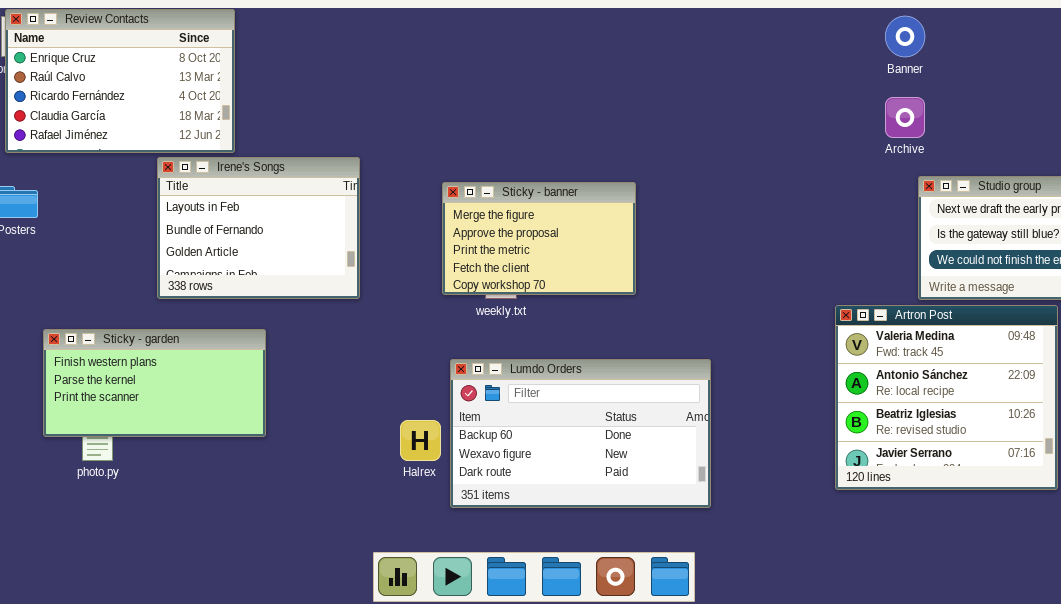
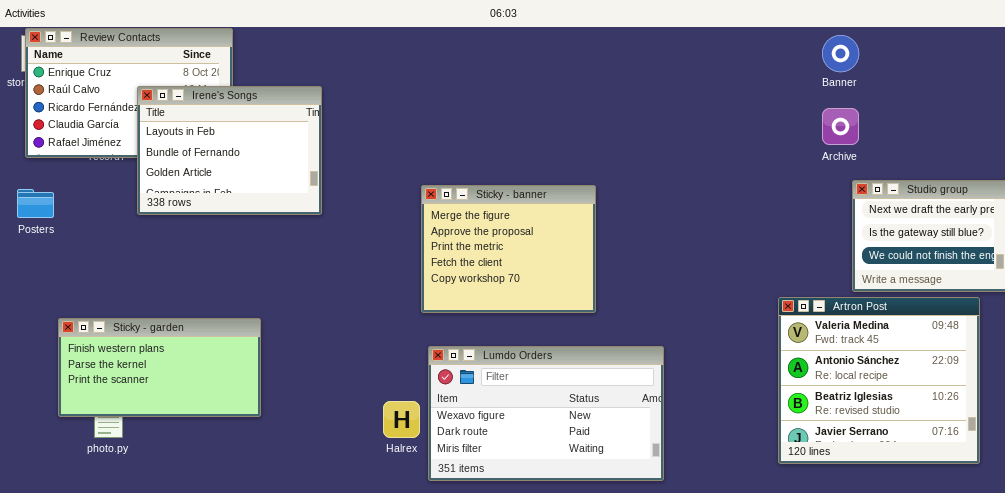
Irene's Songs: [157,157,360,299] -> [137,86,322,215], moved
Sticky - banner: [442,182,636,295] -> [421,185,596,313], resized
Lumdo Orders: [450,359,711,508] -> [428,346,664,481], scrolled down 1 row

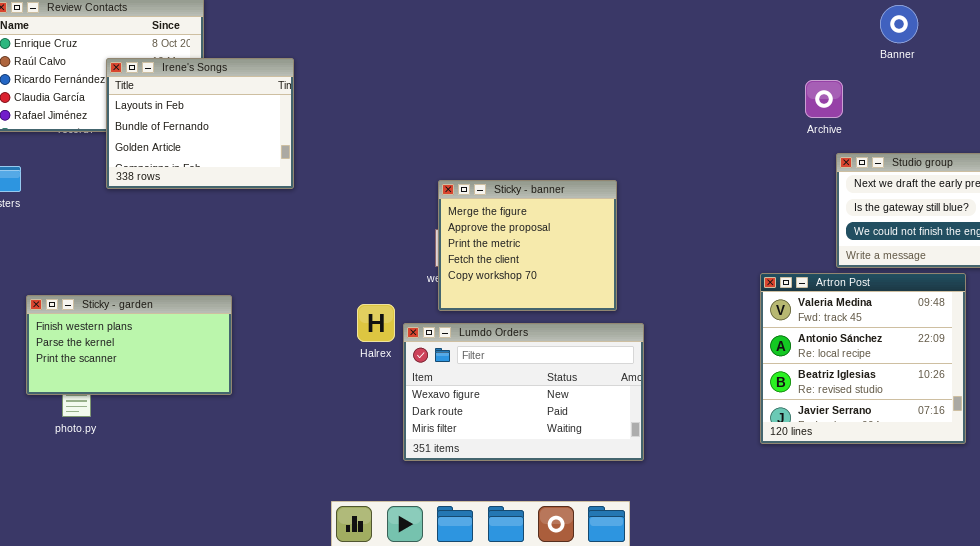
Banner: [822,35,859,72] -> [880,5,918,43], moved
Sticky - banner: [421,185,596,313] -> [438,180,617,311], moved
Halrex: [383,401,420,438] -> [357,304,395,342], moved

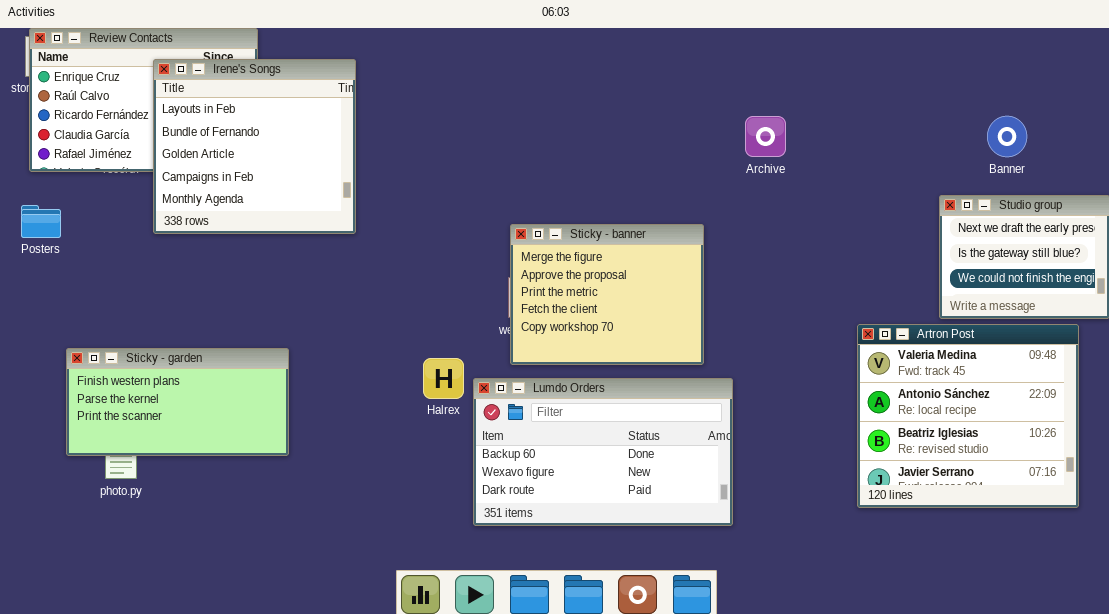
Banner: [880,5,918,43] -> [987,116,1027,157], moved
Irene's Songs: [106,58,294,189] -> [153,59,356,234], resized
Archive: [805,80,843,118] -> [745,116,786,157], moved
Lumdo Orders: [403,323,644,461] -> [473,378,733,526], scrolled up 1 row

